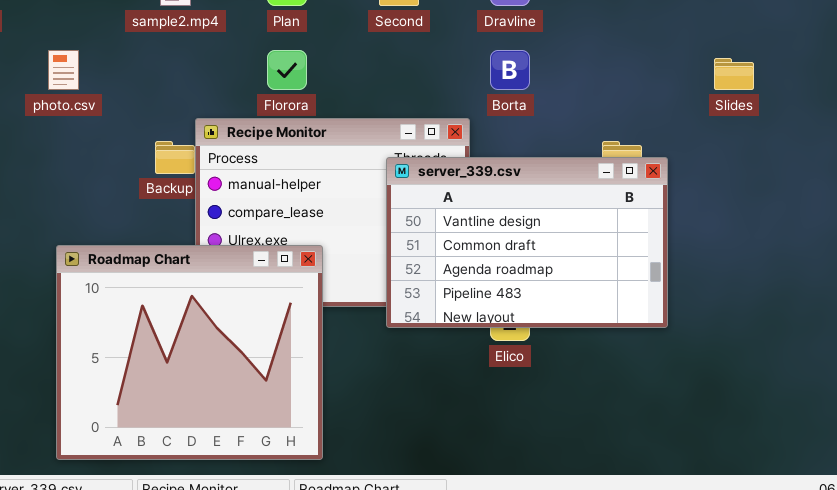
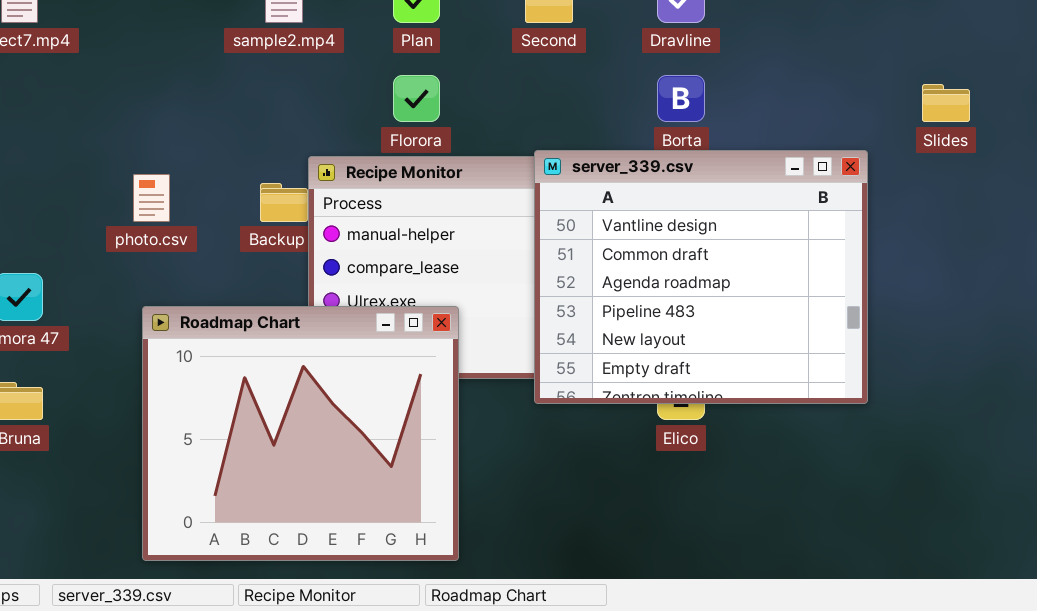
photo.csv: [48,50,79,90] -> [133,174,170,222], moved
server_339.csv: [386,157,668,328] -> [534,150,868,404], resized

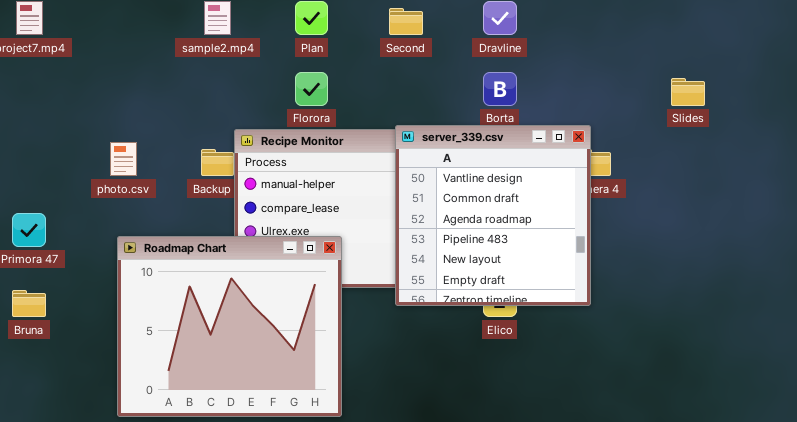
server_339.csv: [534,150,868,404] -> [395,125,591,306], resized

